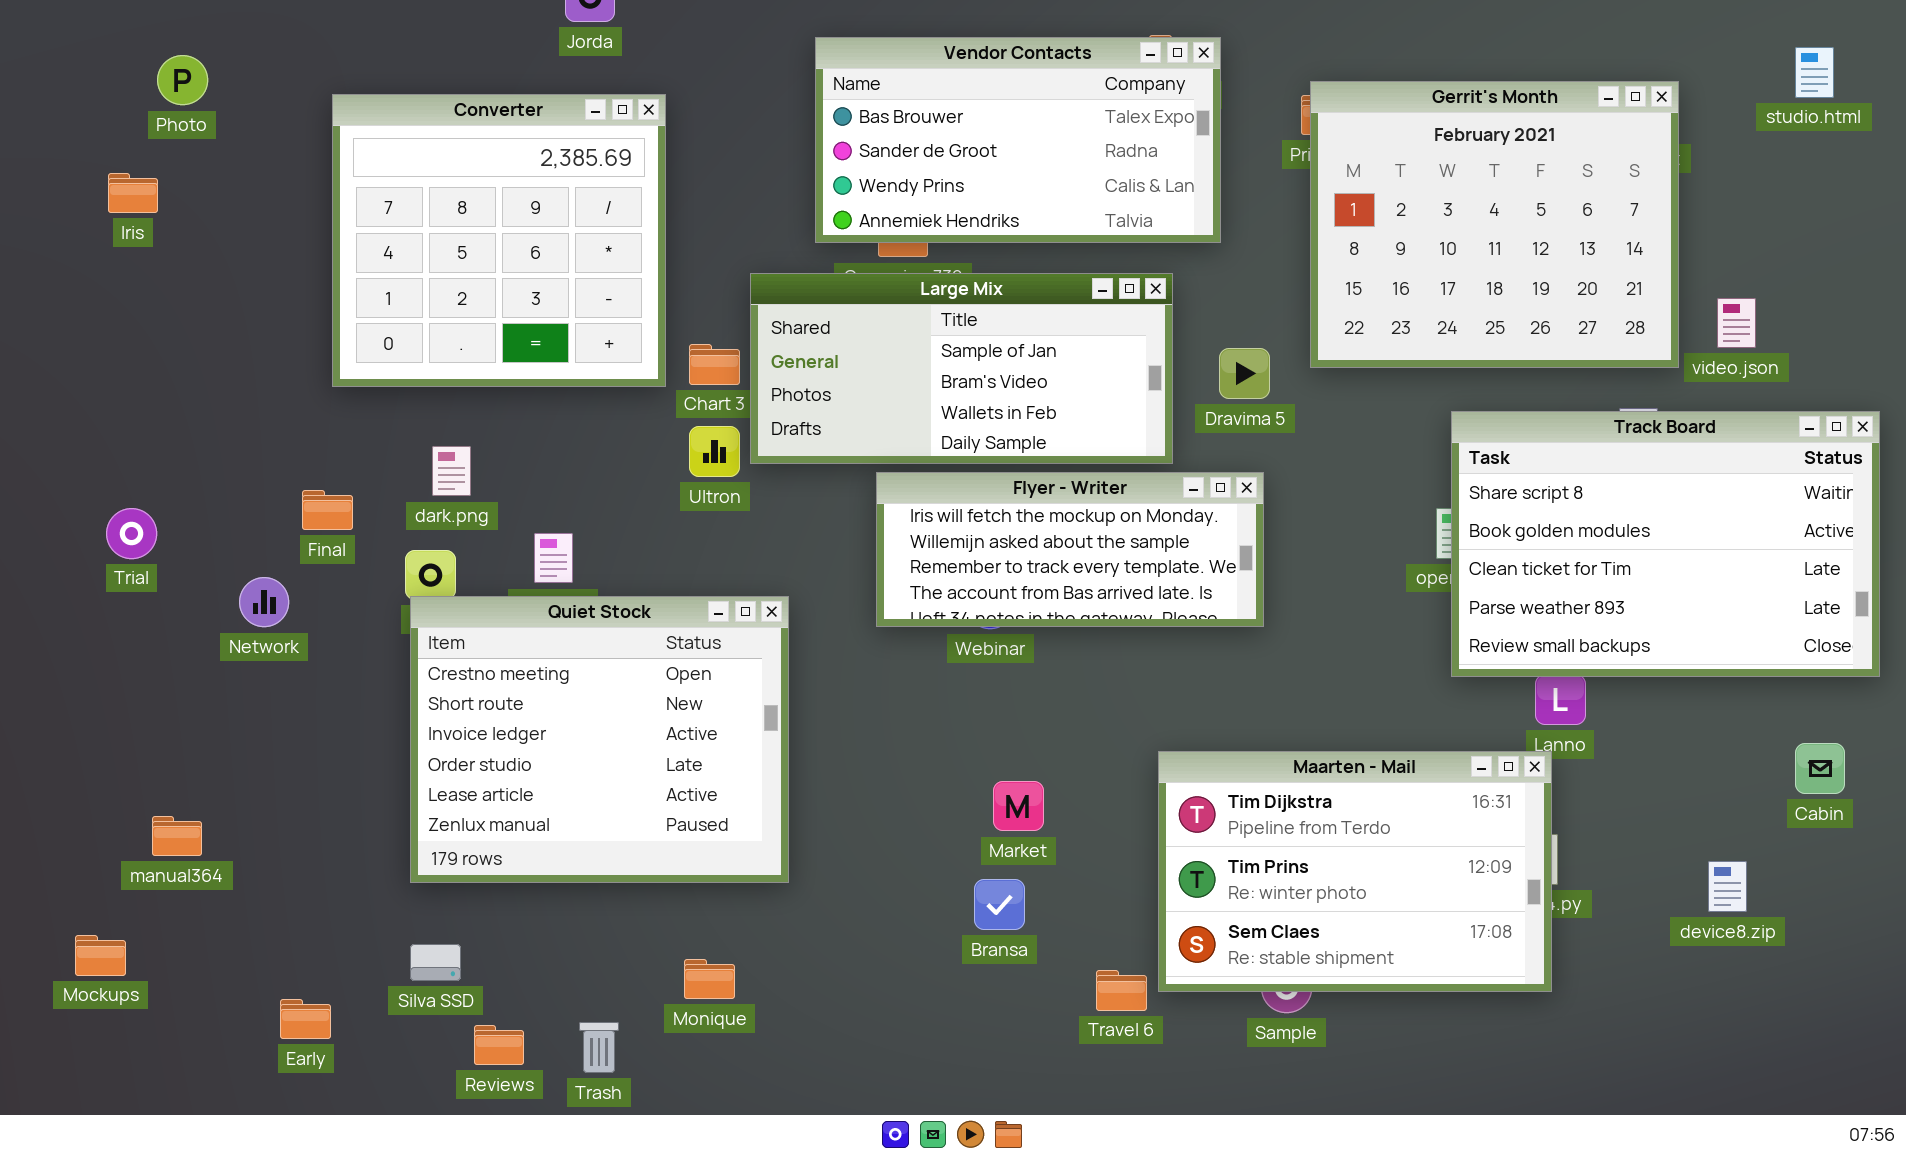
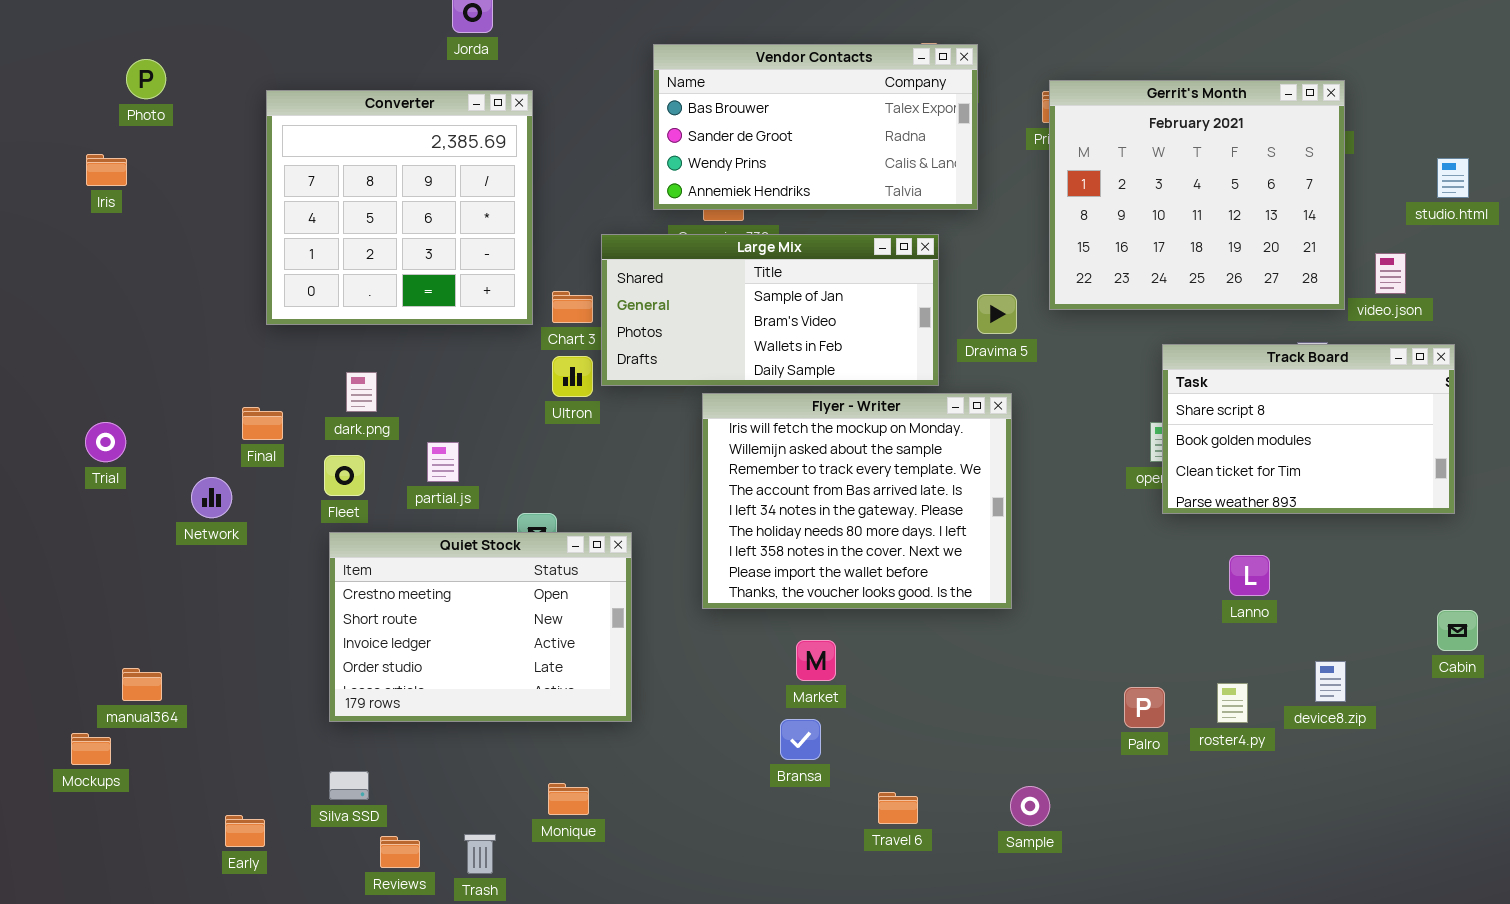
studio.html: [1795,47,1834,98] -> [1437,158,1469,198], moved
Track Board: [1451,411,1880,677] -> [1162,344,1455,514], resized
Flyer - Writer: [876,472,1264,627] -> [702,393,1012,609], resized
Quiet Stock: [410,596,789,883] -> [329,532,632,722], resized
Maarten - Mail: [1158,751,1552,992] -> none, closed
device8.zip: [1708,861,1747,912] -> [1315,661,1346,702], moved
Mockups: [75,935,126,976] -> [71,733,111,765], moved

